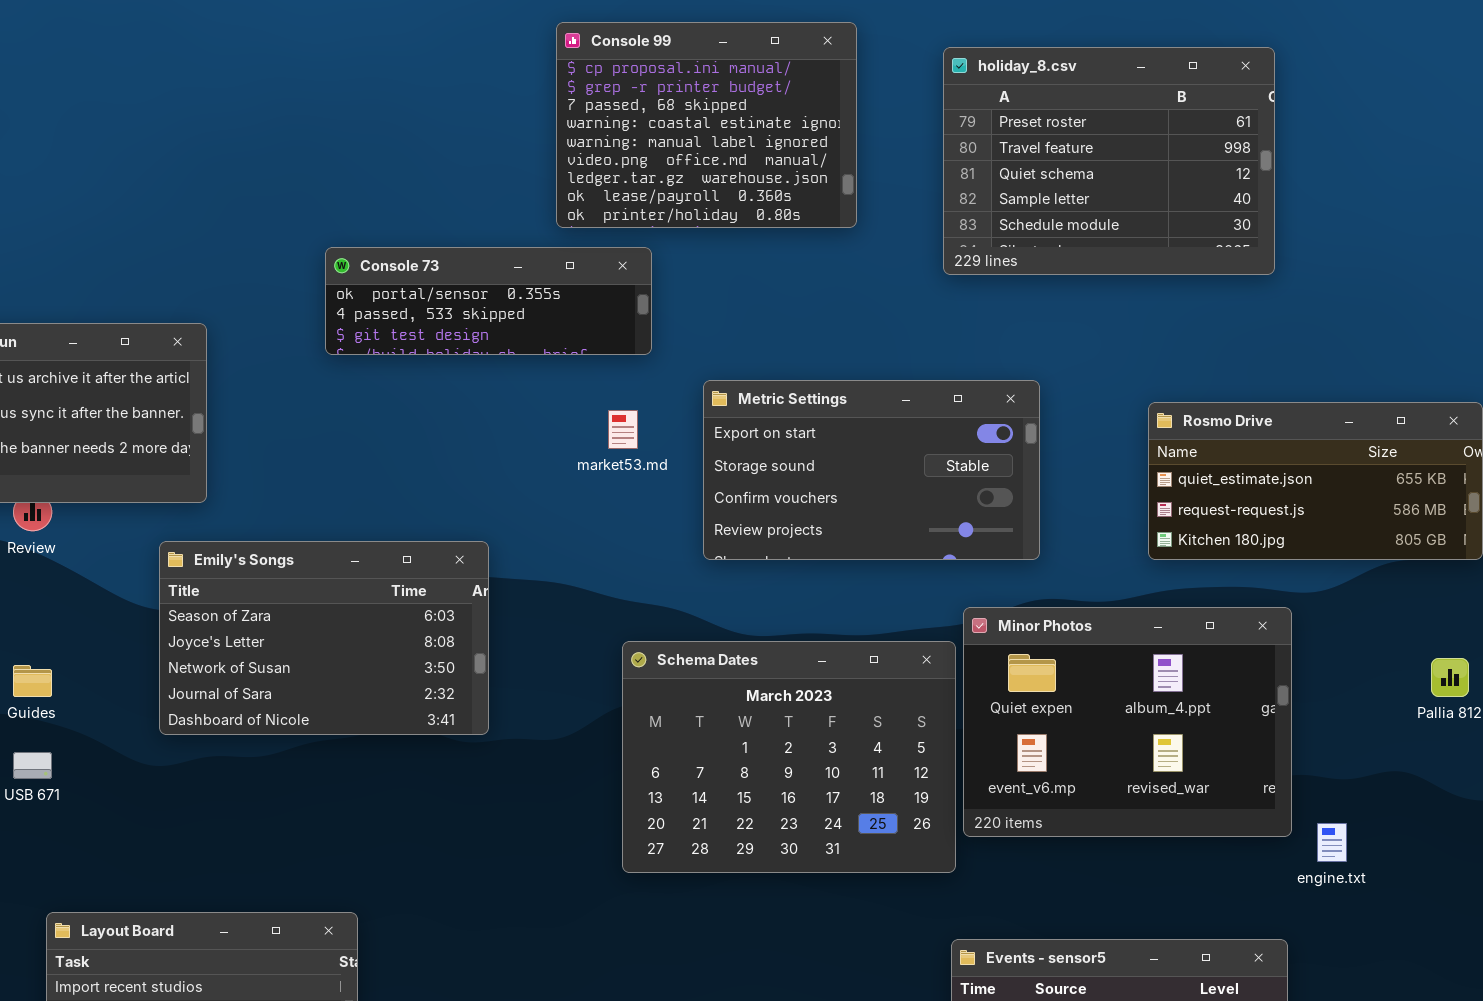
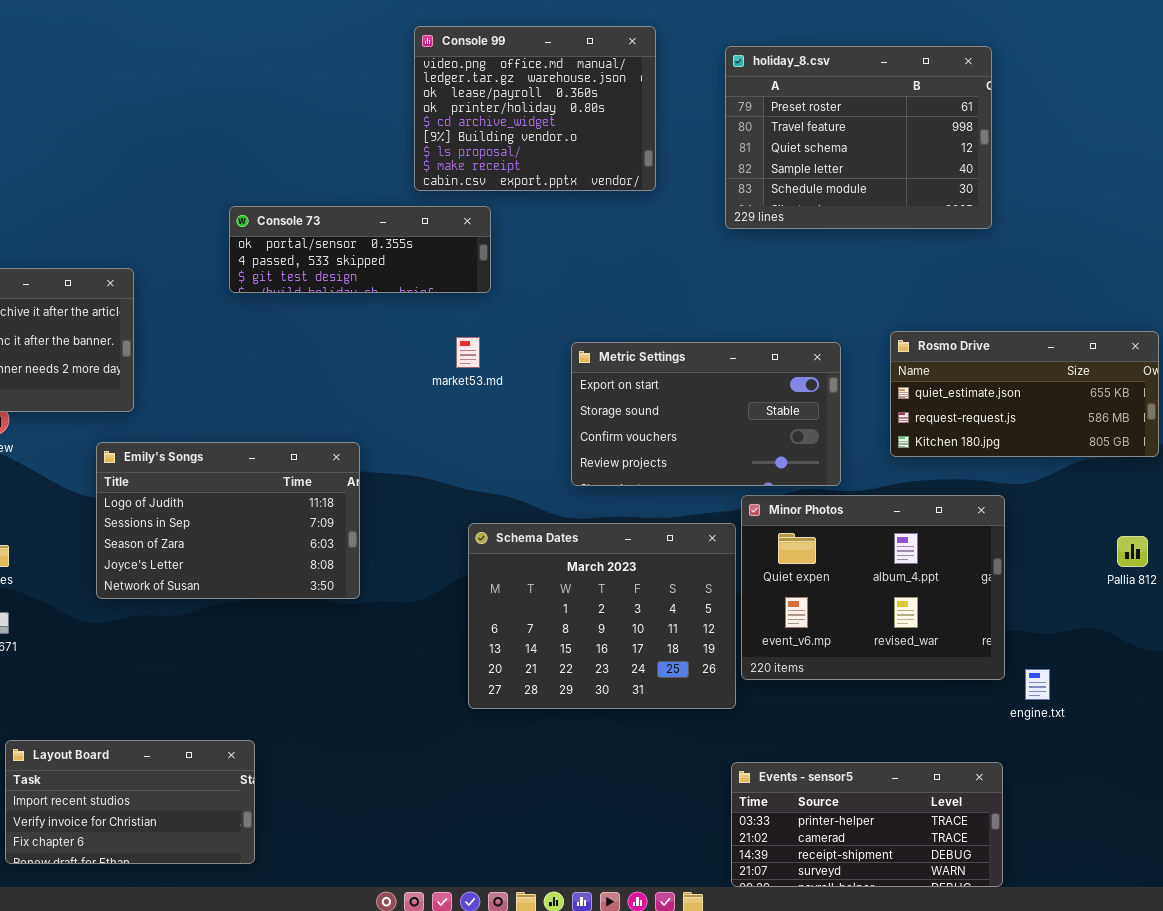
Console 99: [556,22,857,228] -> [414,26,656,191], scrolled down 5 rows
Metric Settings: [703,380,1040,560] -> [571,342,841,486], moved
Emily's Songs: [159,541,489,735] -> [96,442,360,599], scrolled up 2 rows

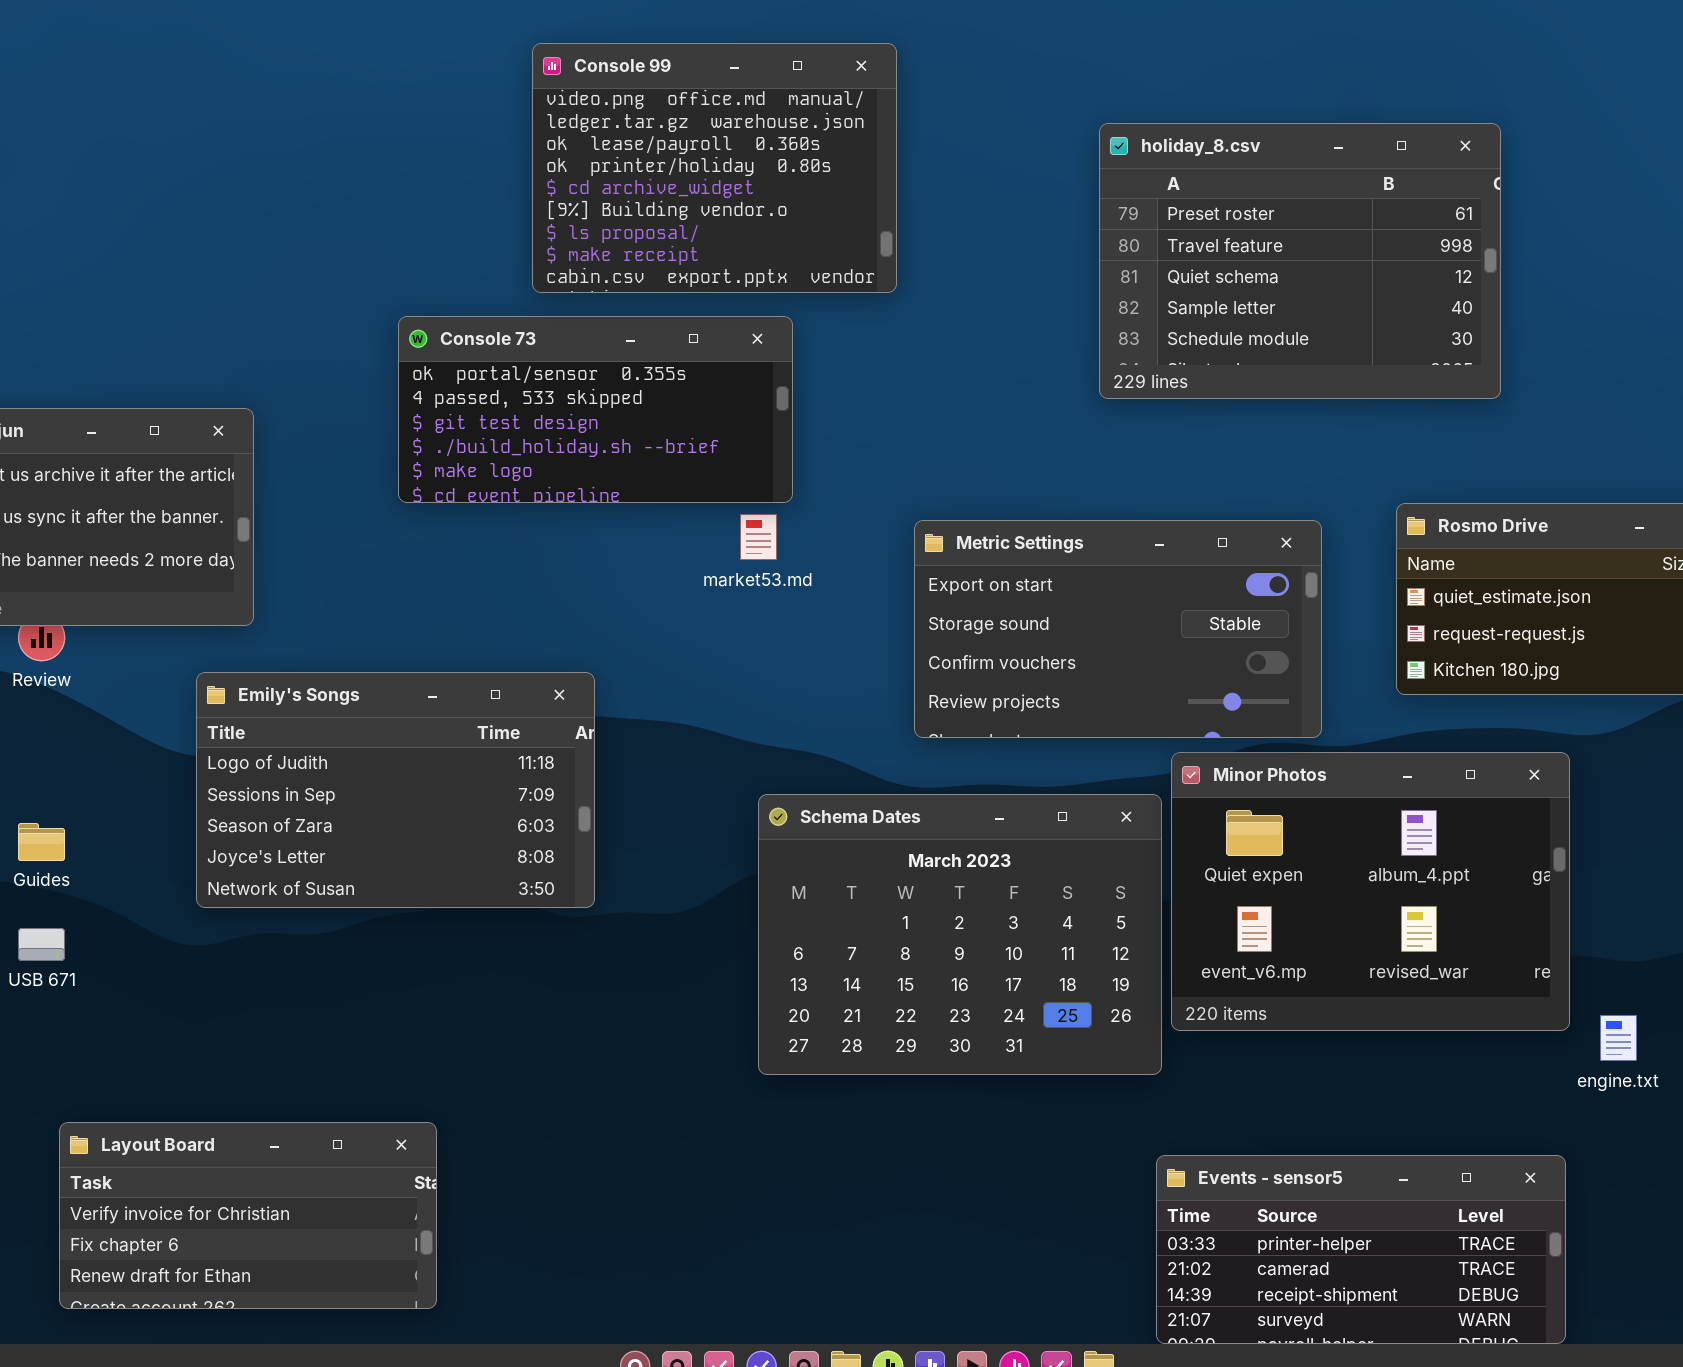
Console 99: [414,26,656,191] -> [532,43,897,293], moved
holiday_8.csv: [725,46,992,229] -> [1099,123,1501,399], moved
Console 73: [229,206,491,293] -> [398,316,793,503], resized
Layout Board: [5,740,255,864] -> [59,1122,437,1309], scrolled down 1 row

